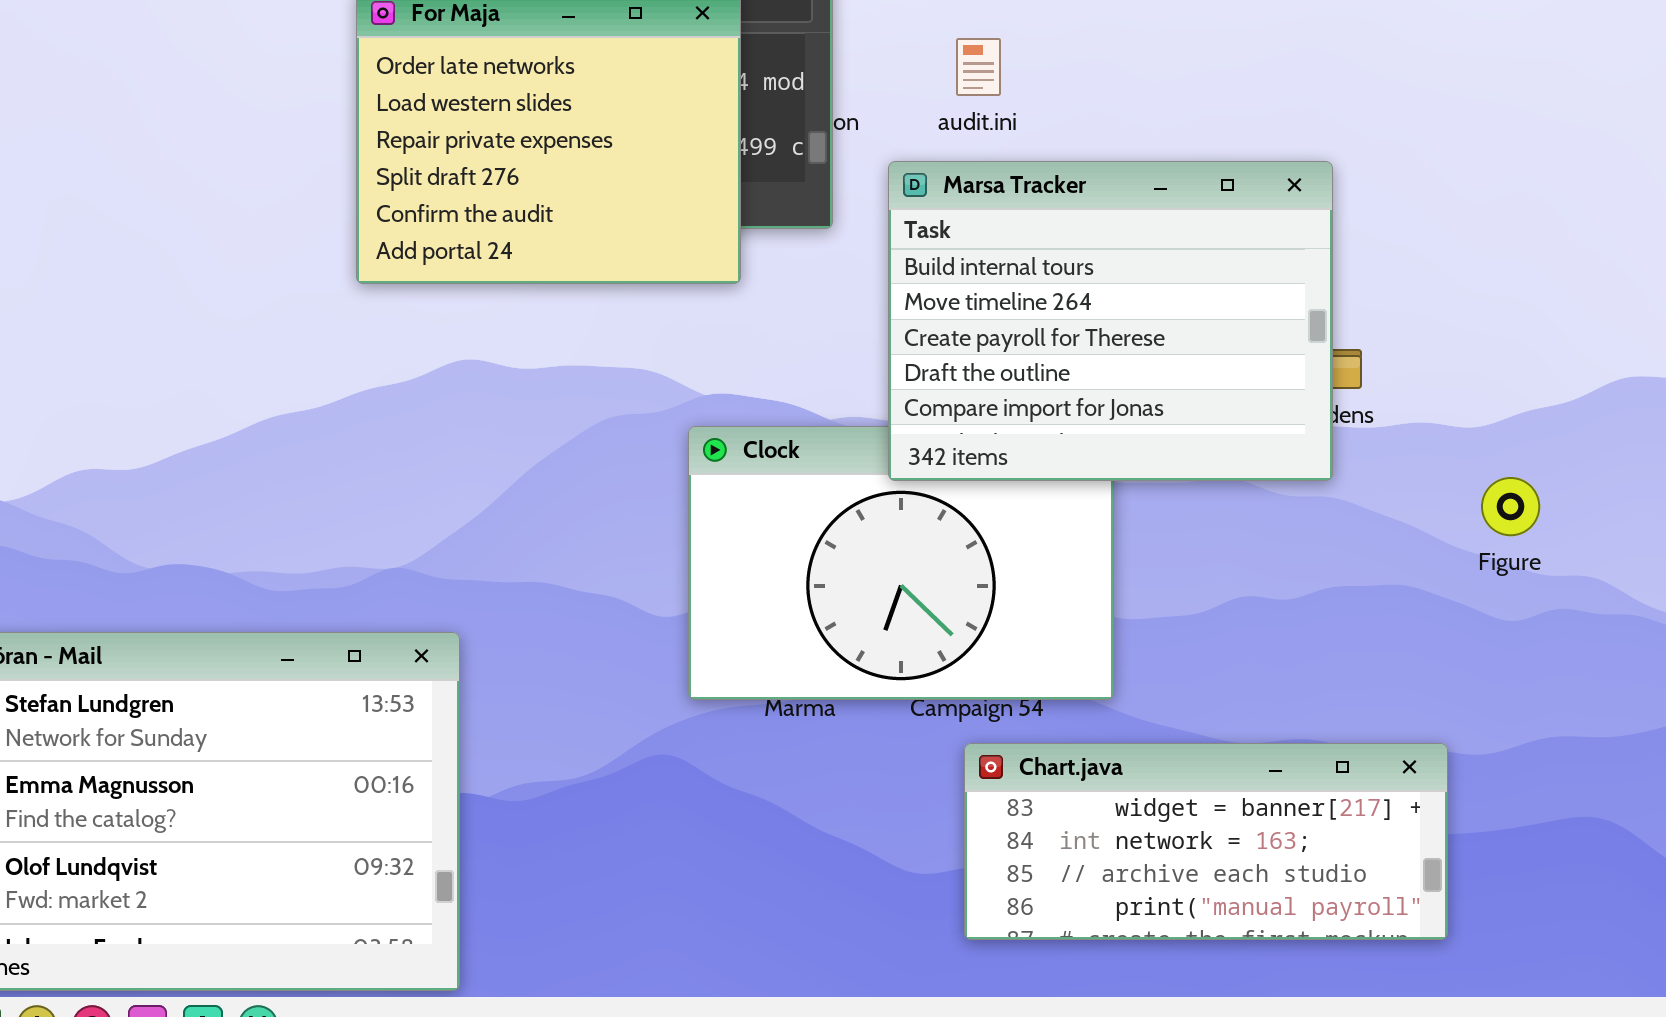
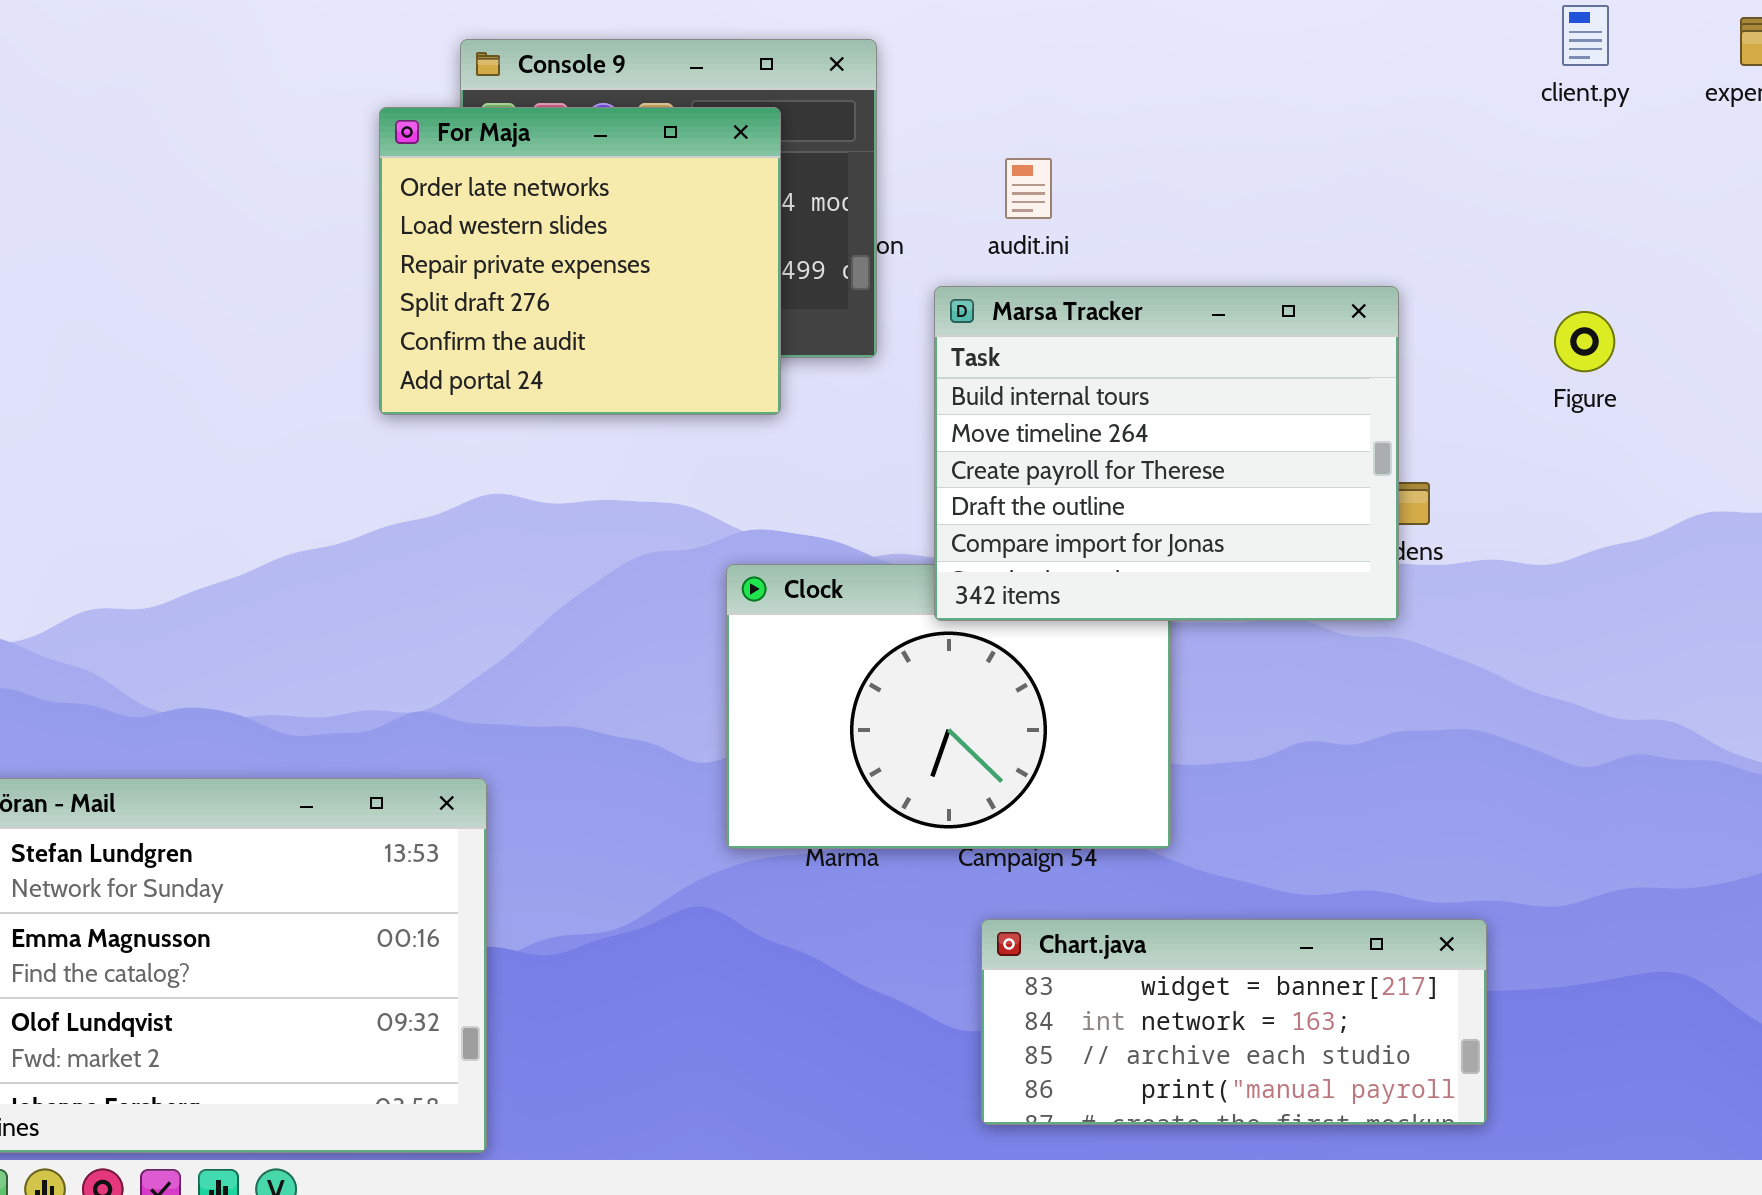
Figure: [1481,477,1540,536] -> [1554,311,1615,372], moved
Chart.java: [964,743,1448,940] -> [981,919,1487,1125], moved

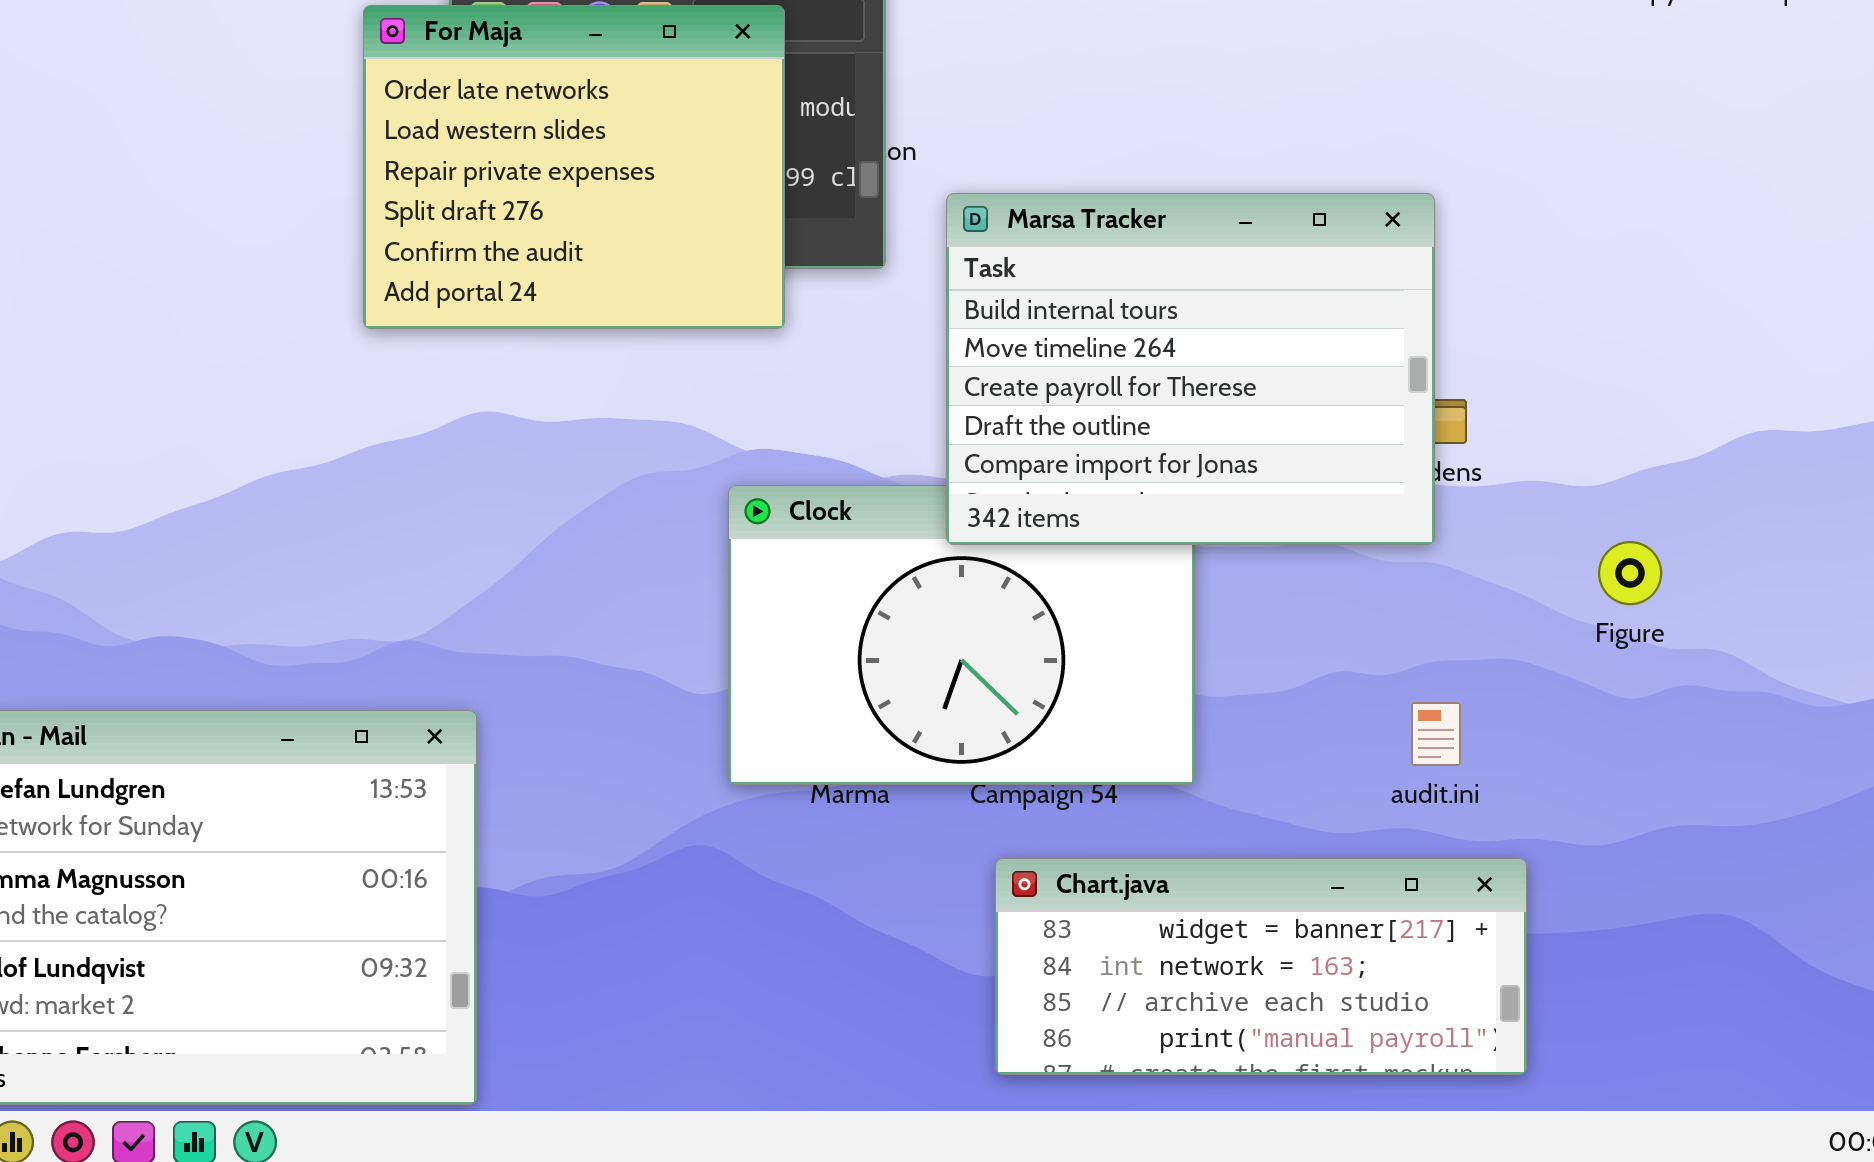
audit.ini: [1005,158,1052,219] -> [1411,702,1461,766], moved
Figure: [1554,311,1615,372] -> [1598,541,1662,605], moved

